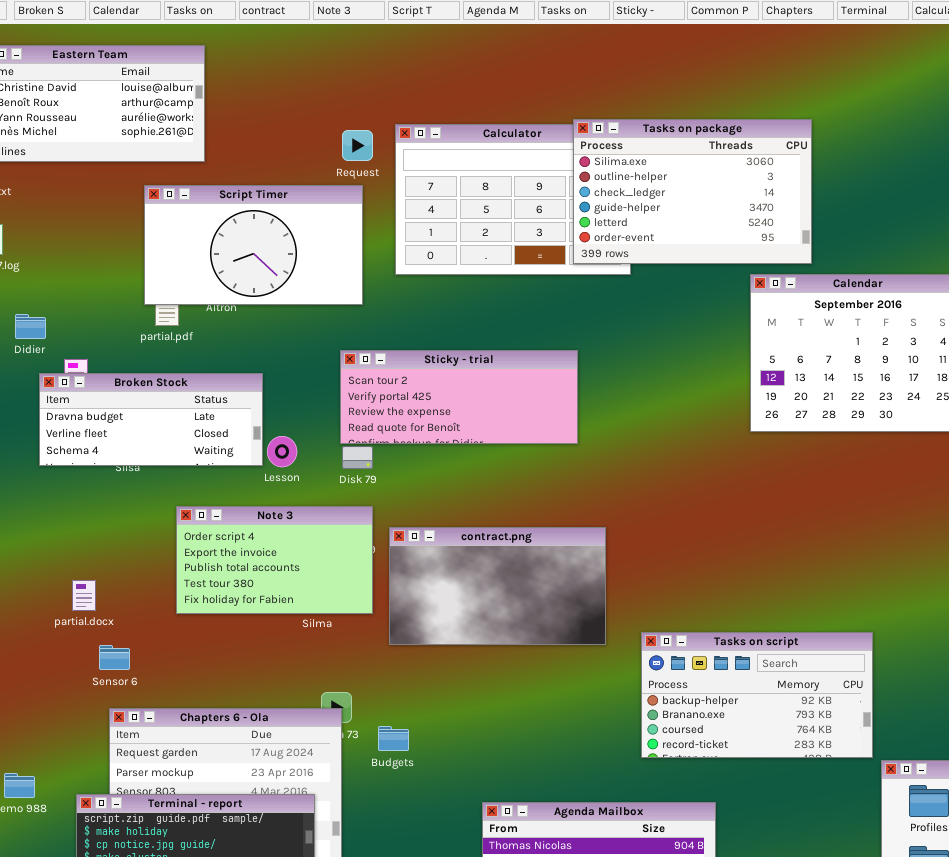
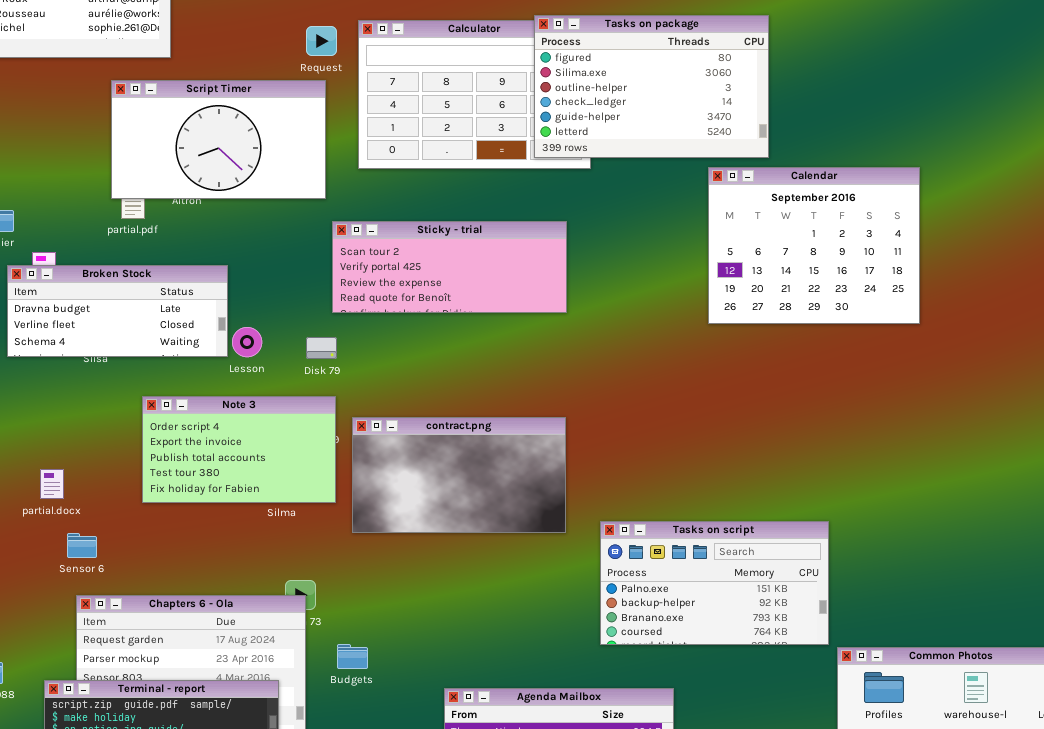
Tasks on package: [573,119,812,264] -> [534,15,769,158], scrolled up 1 row
Sticky - trial: [340,350,578,444] -> [332,221,567,313], moved
Tasks on script: [641,632,873,758] -> [600,521,829,645], scrolled up 1 row
Budgets: [378,726,409,751] -> [337,644,368,669], moved

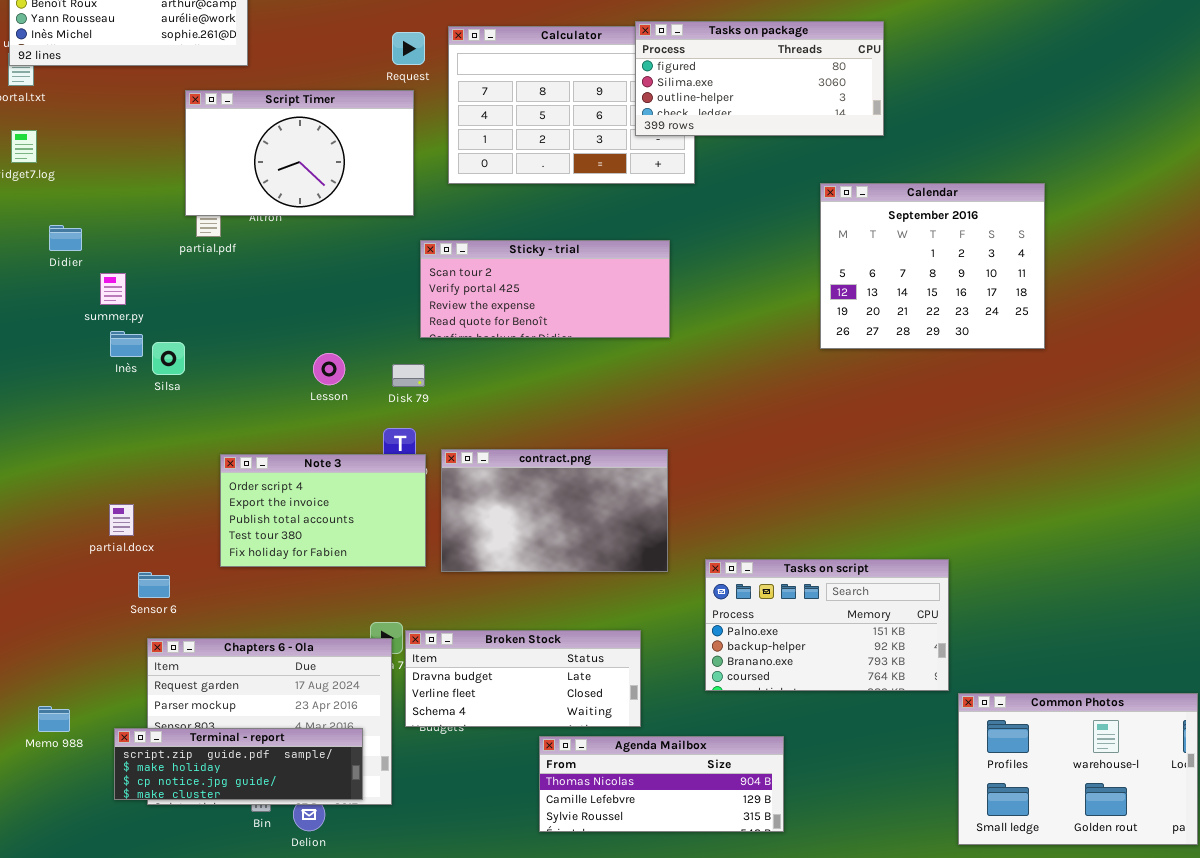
Tasks on package: [534,15,769,158] -> [635,21,884,136], resized
Broken Stock: [7,265,228,357] -> [405,630,641,727], moved
Note 3: [142,396,336,503] -> [220,454,426,567], moved

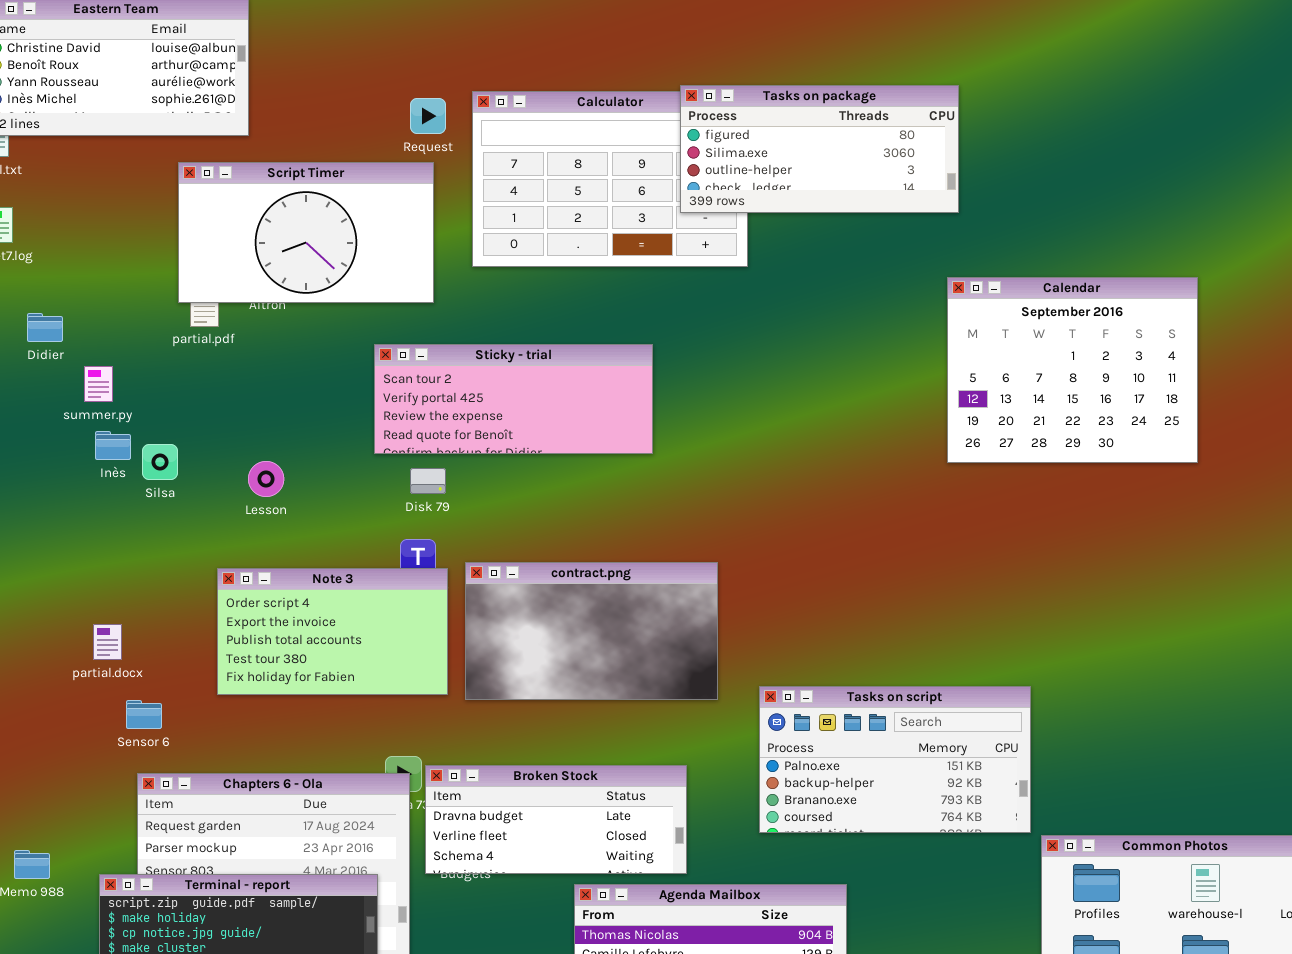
Calendar: [820,183,1045,349] -> [947,277,1198,463], moved
Sticky - trial: [420,240,670,338] -> [374,344,653,454], moved
Lesson: [313,353,345,385] -> [248,461,284,497], moved

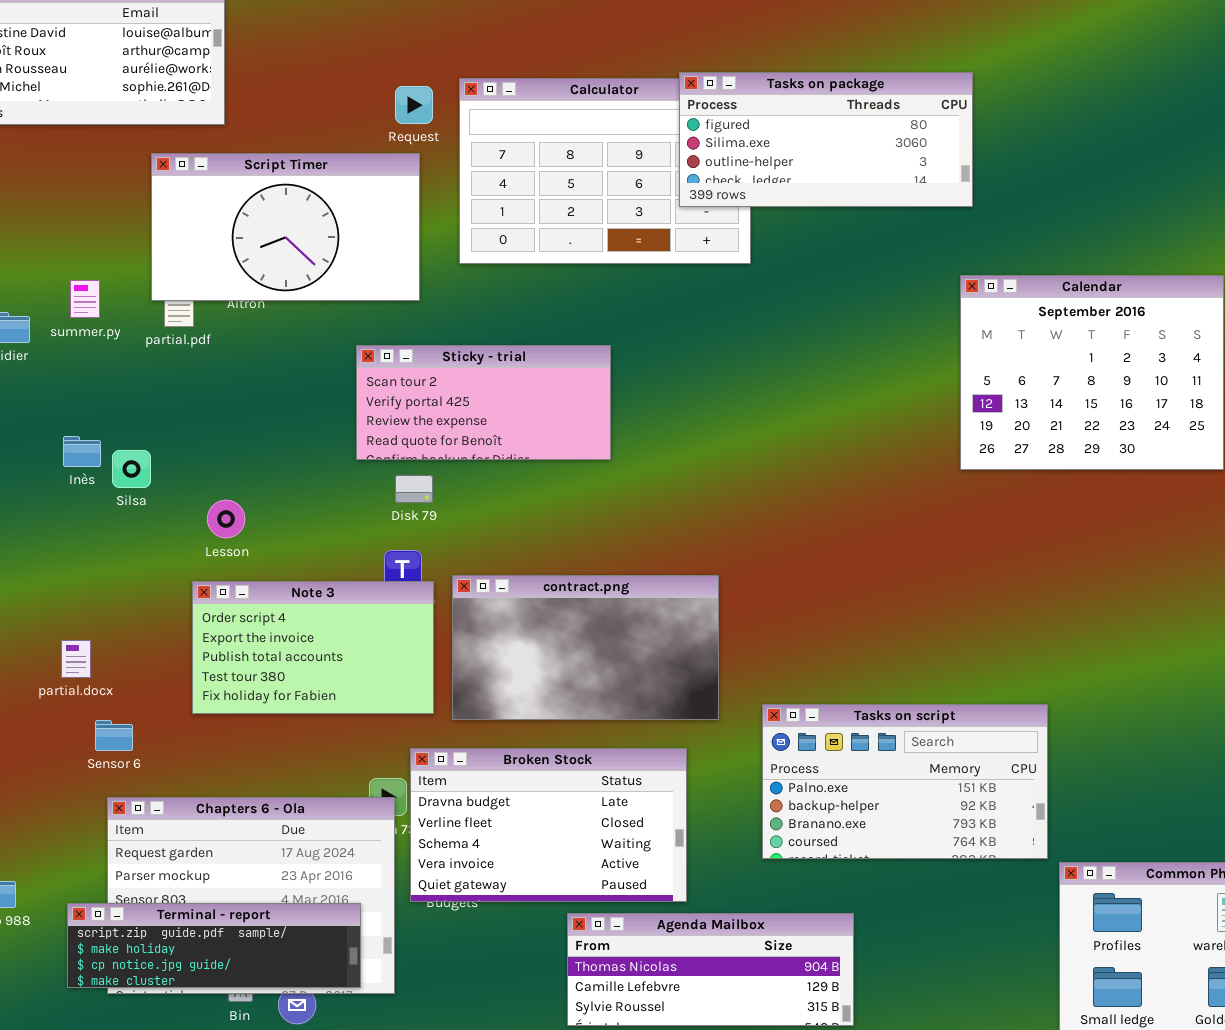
Sticky - trial: [374,344,653,454] -> [356,345,611,460], resized
summer.py: [84,366,113,402] -> [70,280,100,318], moved
Lesson: [248,461,284,497] -> [207,500,245,538], moved
Broken Stock: [425,765,687,874] -> [410,748,687,902], resized

